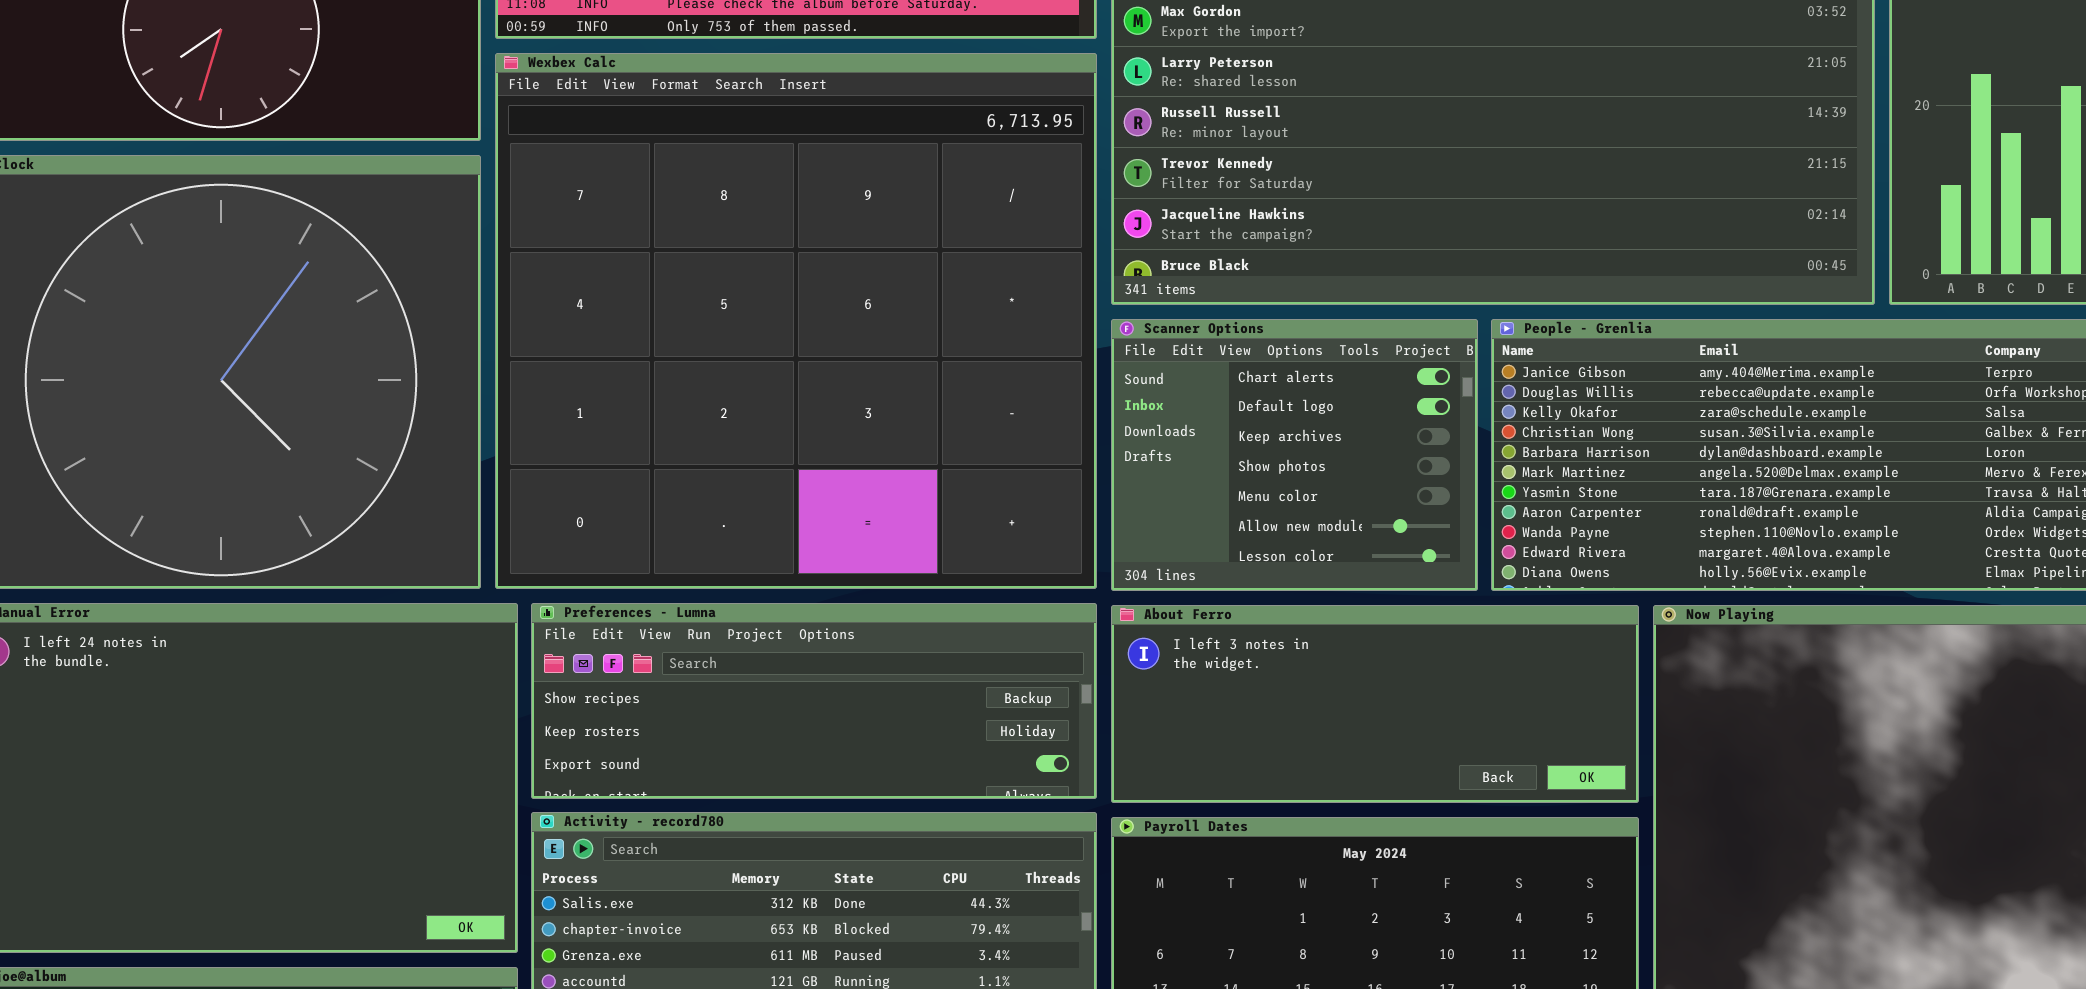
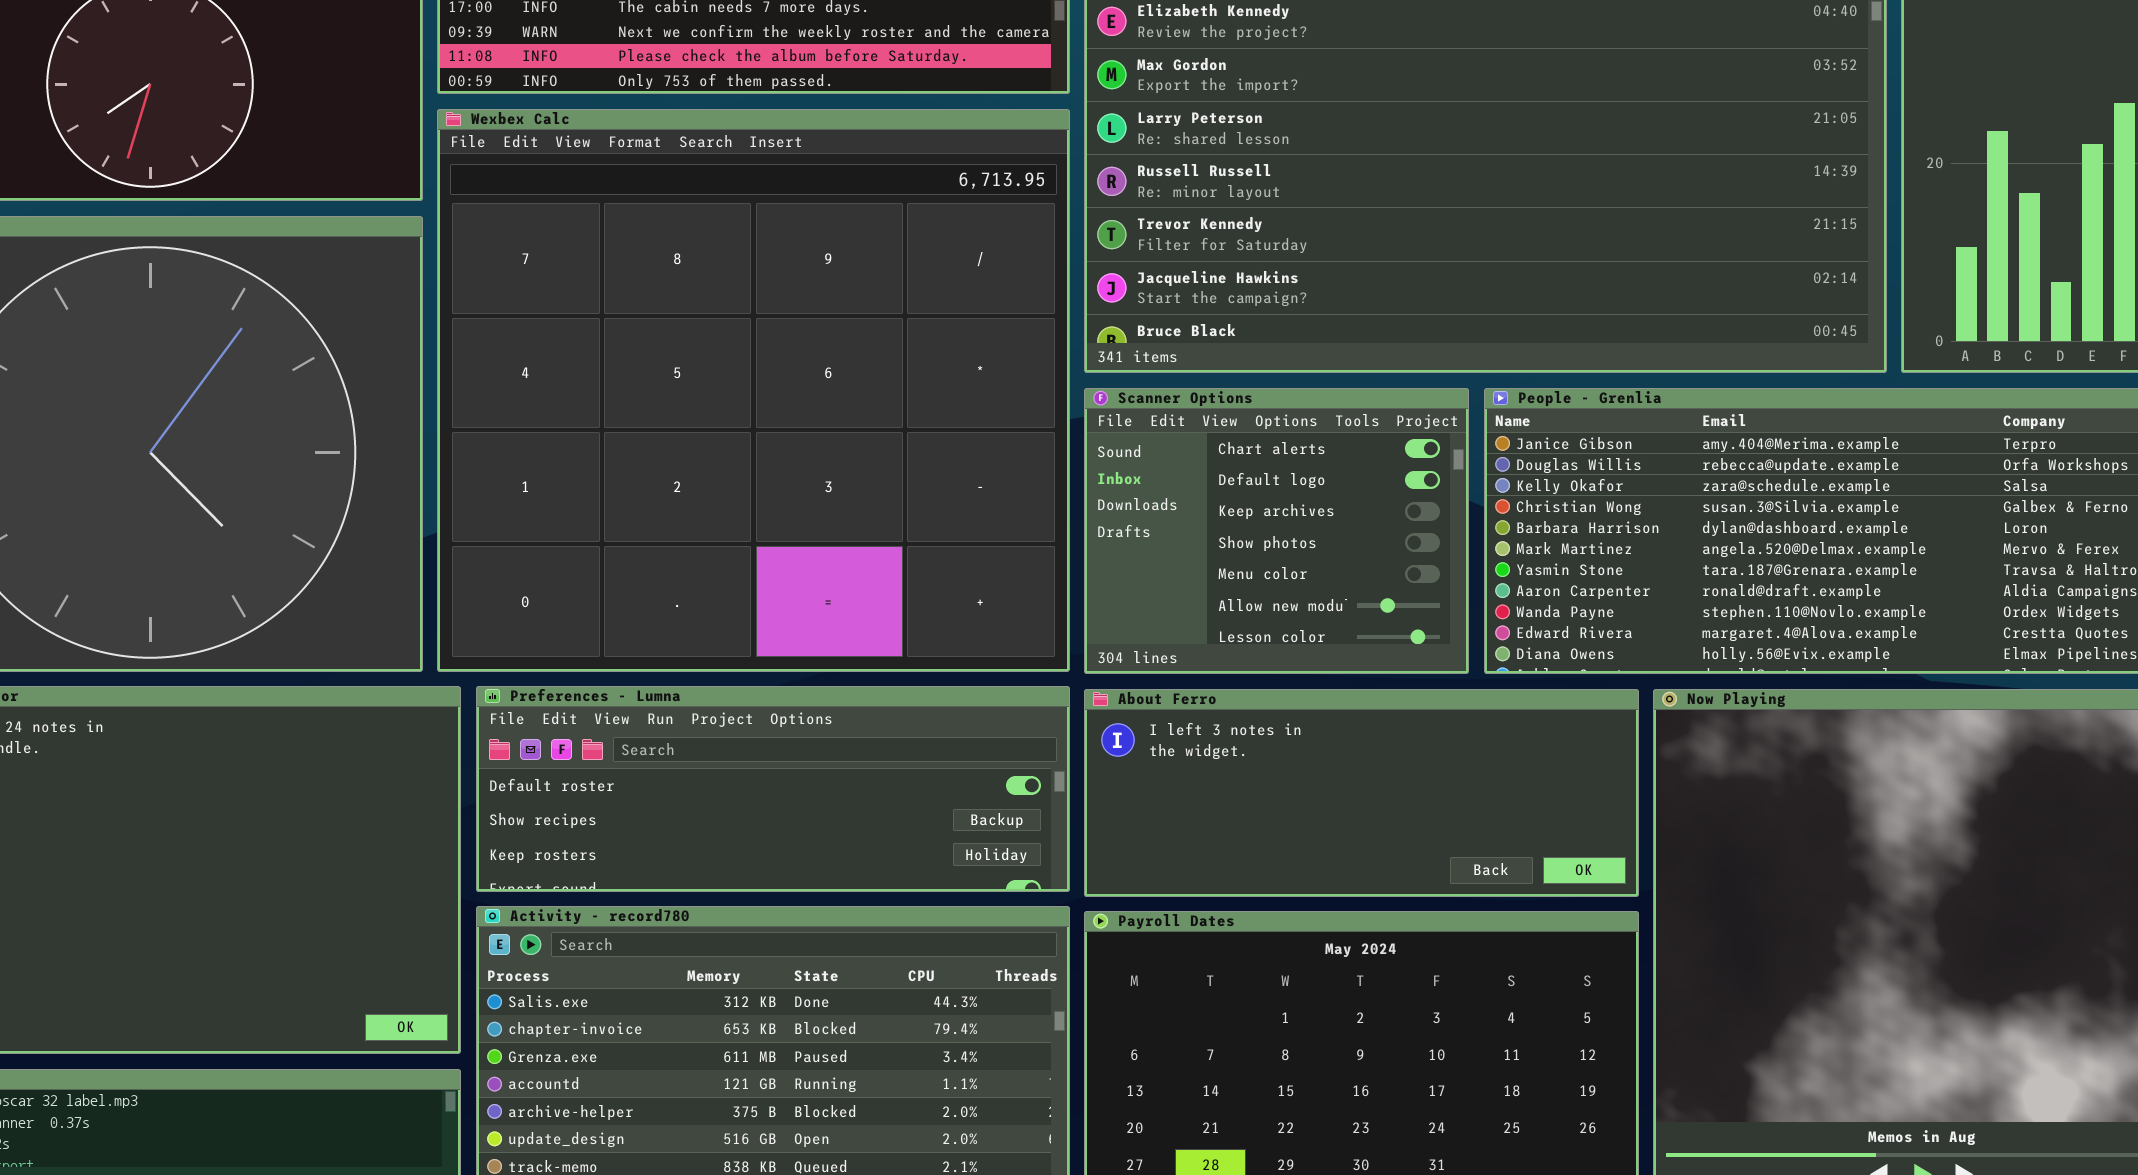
Preferences - Lumna: [531,603,1097,799] -> [476,686,1070,892], scrolled up 1 row

